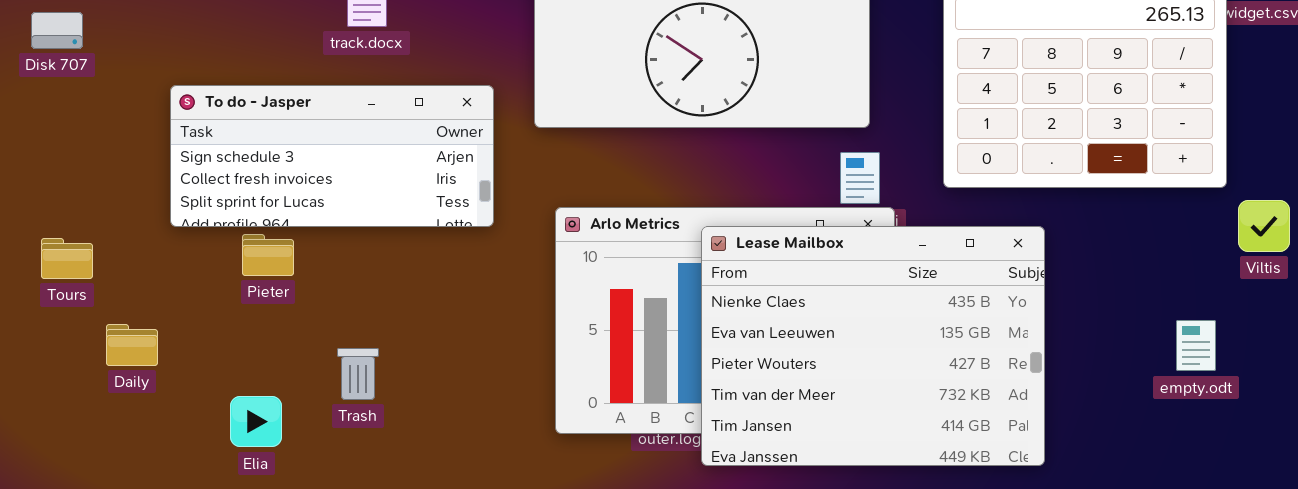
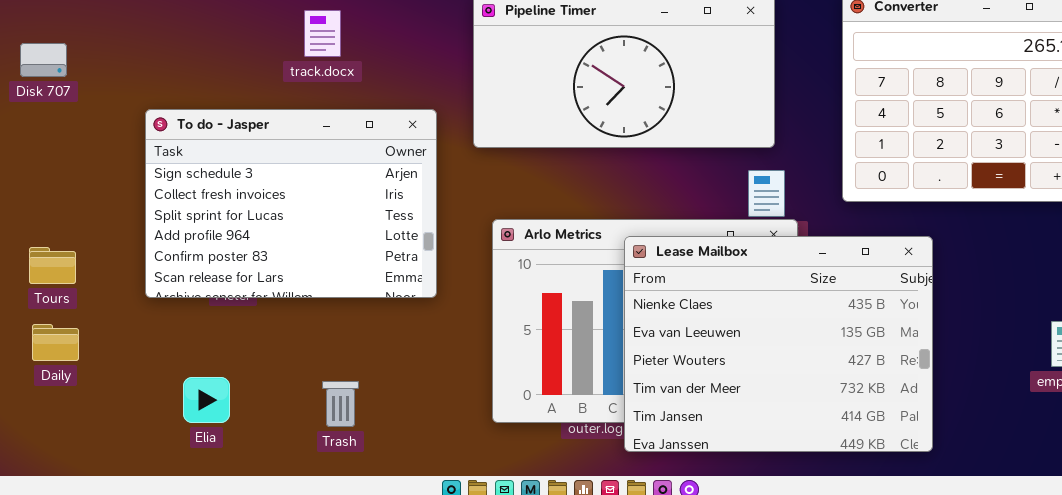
To do - Jasper: [170,85,494,227] -> [145,109,437,298], resized
Daily: [106,324,158,366] -> [32,324,79,361], moved
Trash: [337,348,379,400] -> [322,381,359,427], moved
Elia: [230,396,282,447] -> [183,377,230,423], moved

